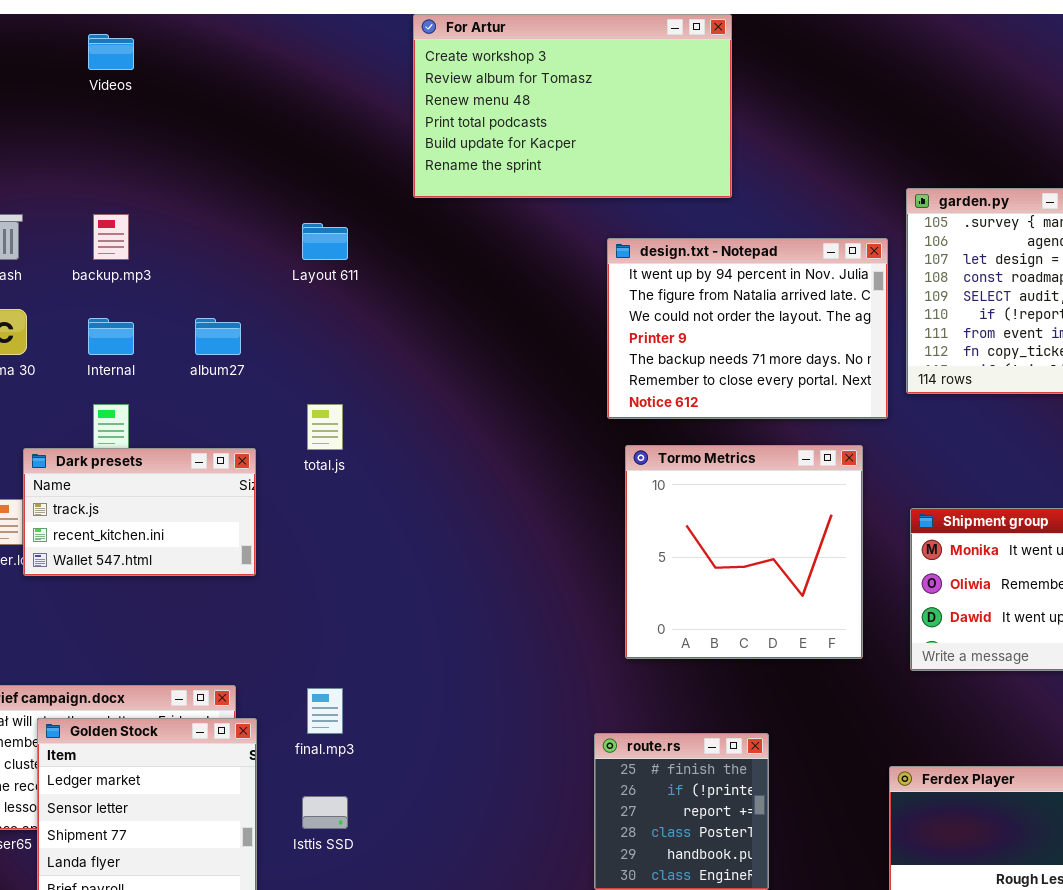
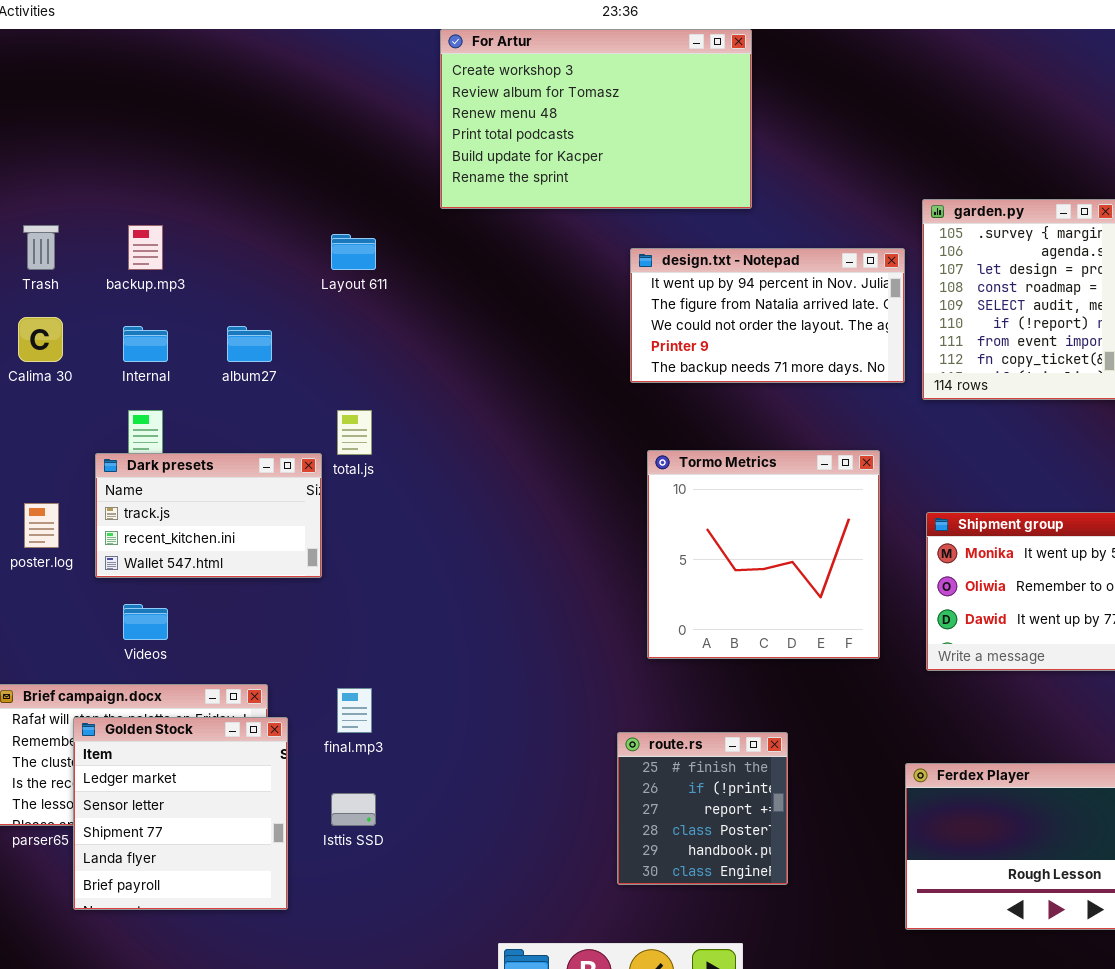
Videos: [88,34,134,70] -> [123,604,168,640], moved
design.txt - Notepad: [607,238,888,419] -> [630,248,905,383], resized
Dark presets: [23,448,256,576] -> [95,453,322,578], moved

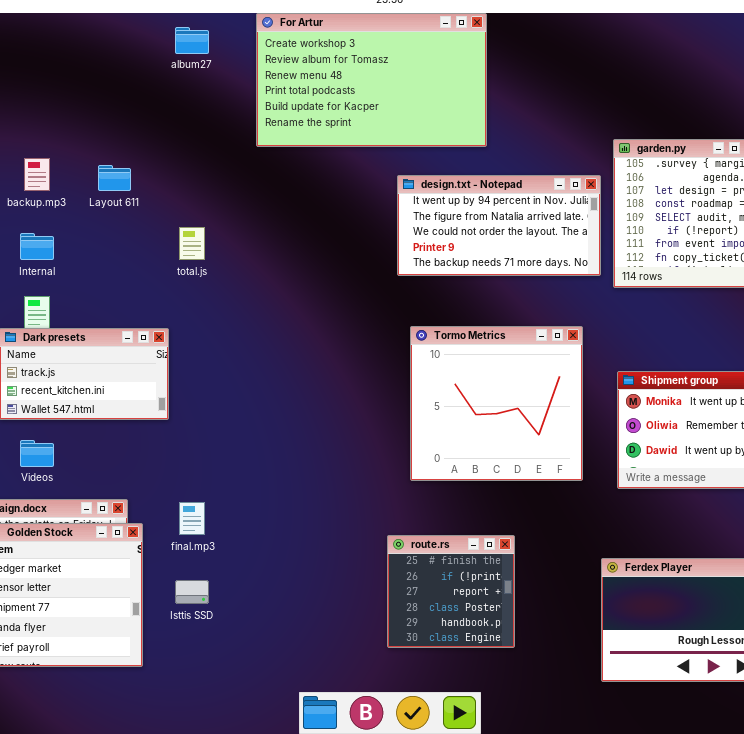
Layout 611: [331,234,376,270] -> [98,165,131,191], moved
album27: [227,326,272,362] -> [175,27,209,54], moved
total.js: [337,410,372,455] -> [179,227,205,260], moved

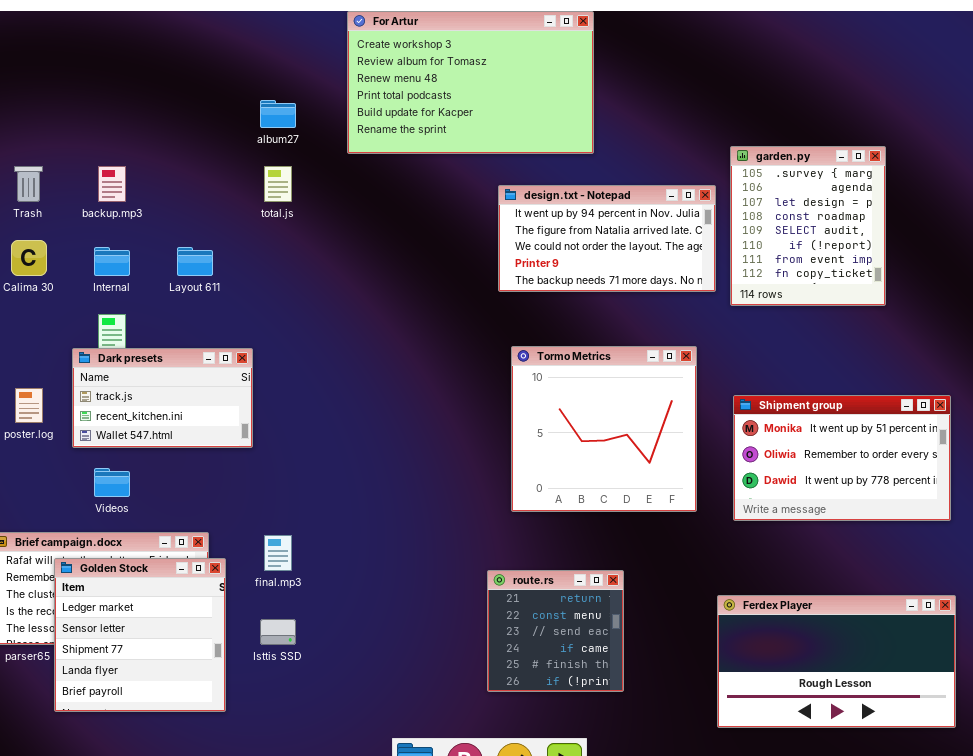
album27: [175,27,209,54] -> [260,100,296,128], moved
Layout 611: [98,165,131,191] -> [177,247,213,276], moved
total.js: [179,227,205,260] -> [264,166,292,202], moved
route.rs: [387,535,515,648] -> [487,570,624,692], scrolled up 4 rows

